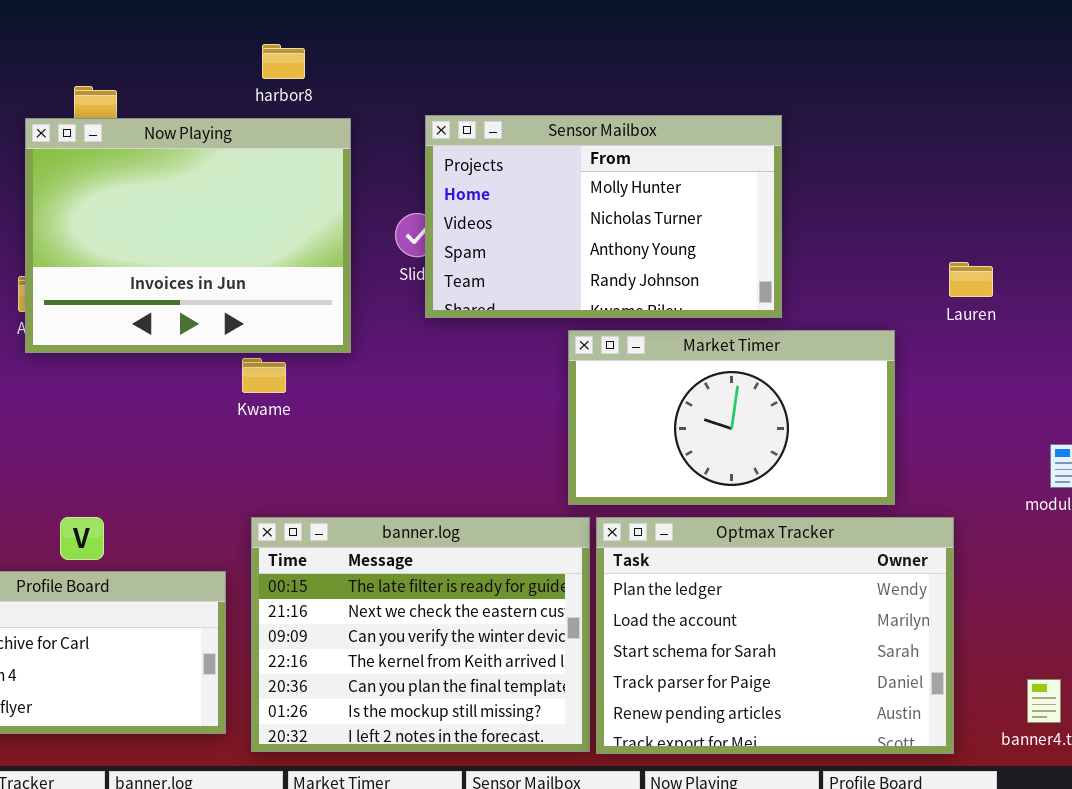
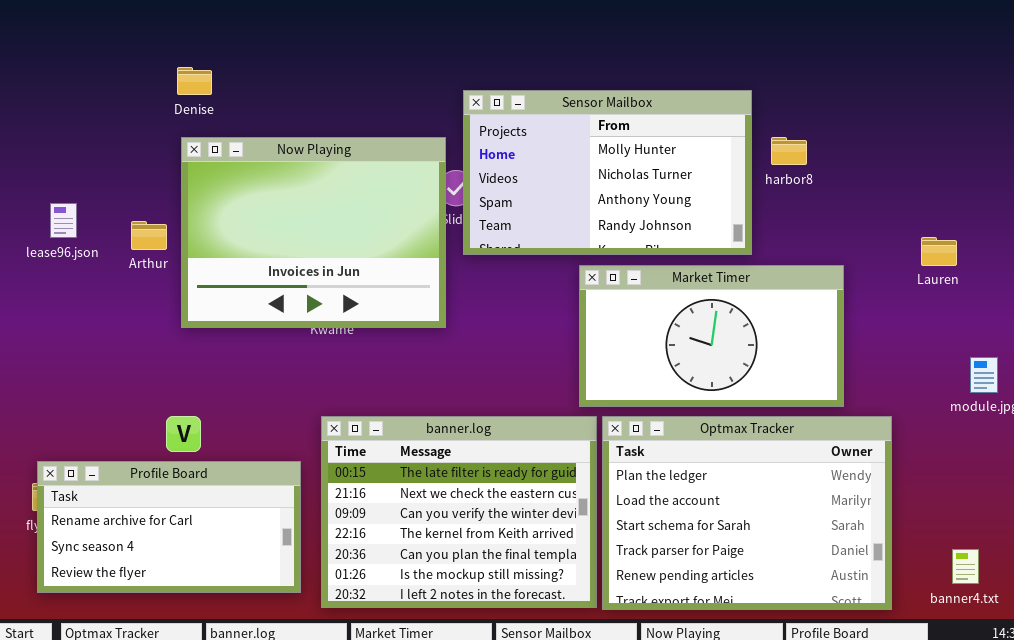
harbor8: [262,44,305,79] -> [771,137,807,165], moved
Now Playing: [25,118,351,353] -> [181,137,446,328], moved
Lauren: [949,262,993,297] -> [921,237,957,266], moved

